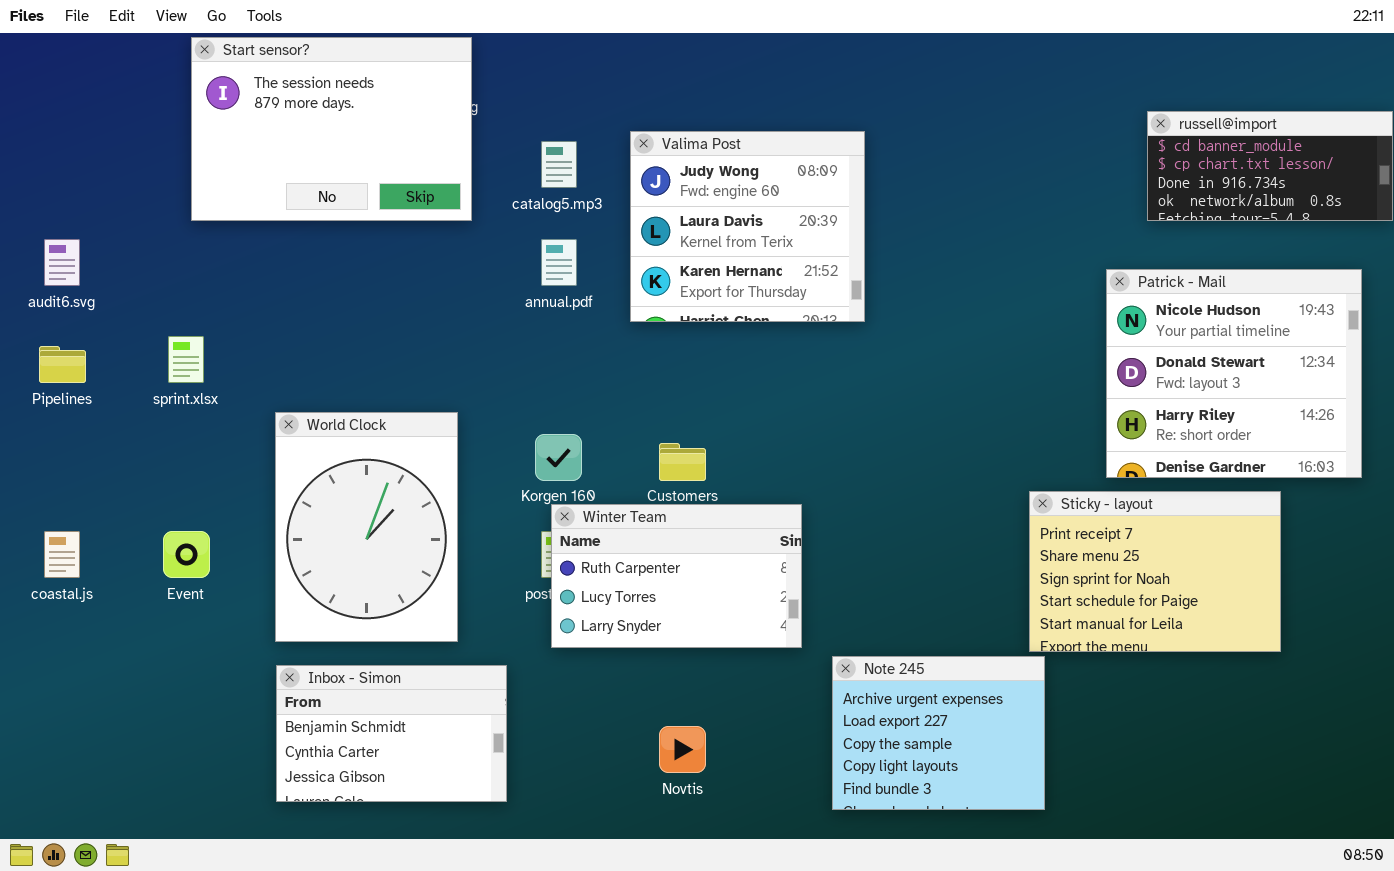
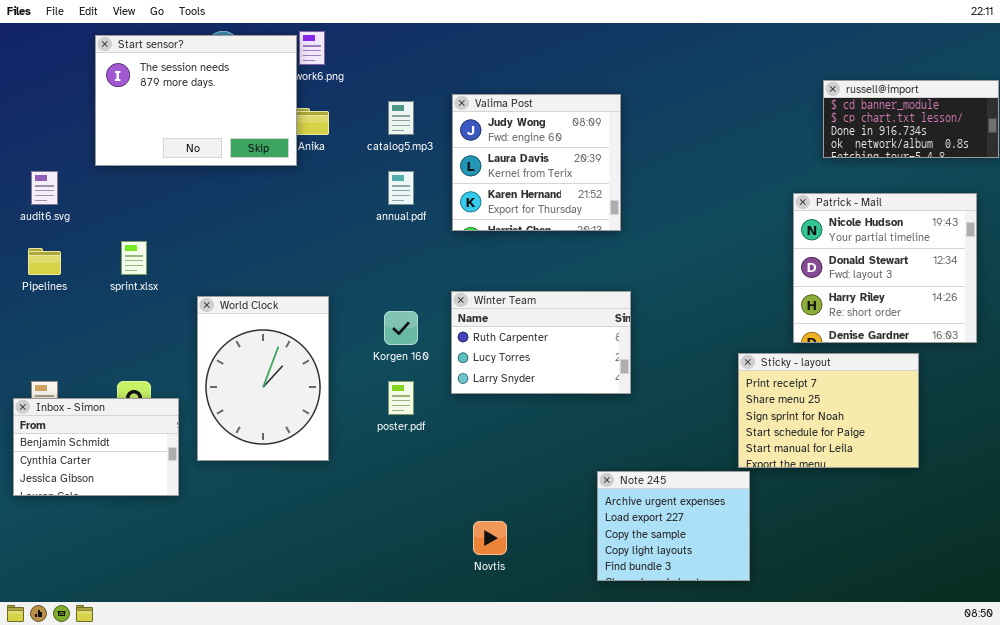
Start sensor?: [191,37,472,221] -> [95,35,297,166], moved
Winter Team: [551,504,802,648] -> [451,291,631,394], moved
Inbox - Simon: [276,665,507,802] -> [13,398,179,496], moved

